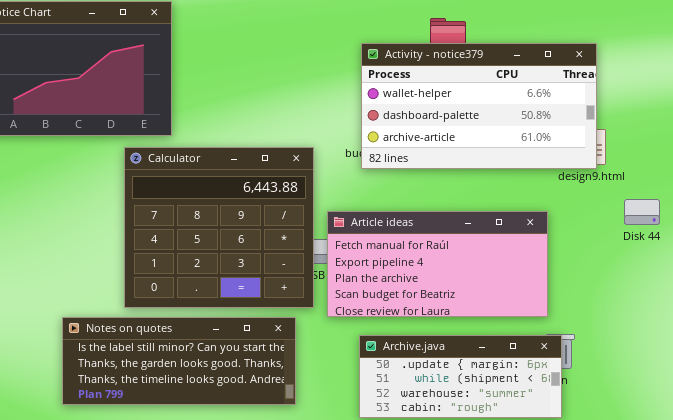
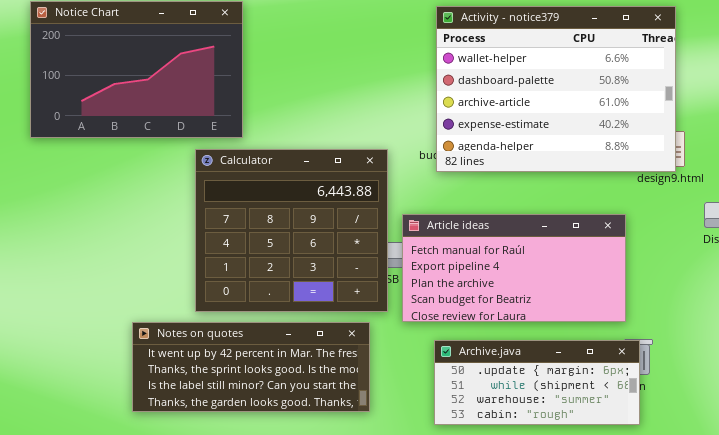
Activity - notice379: [361,43,597,169] -> [436,6,676,172], resized
Notes on quotes: [62,317,296,405] -> [132,322,370,412], scrolled up 2 rows

